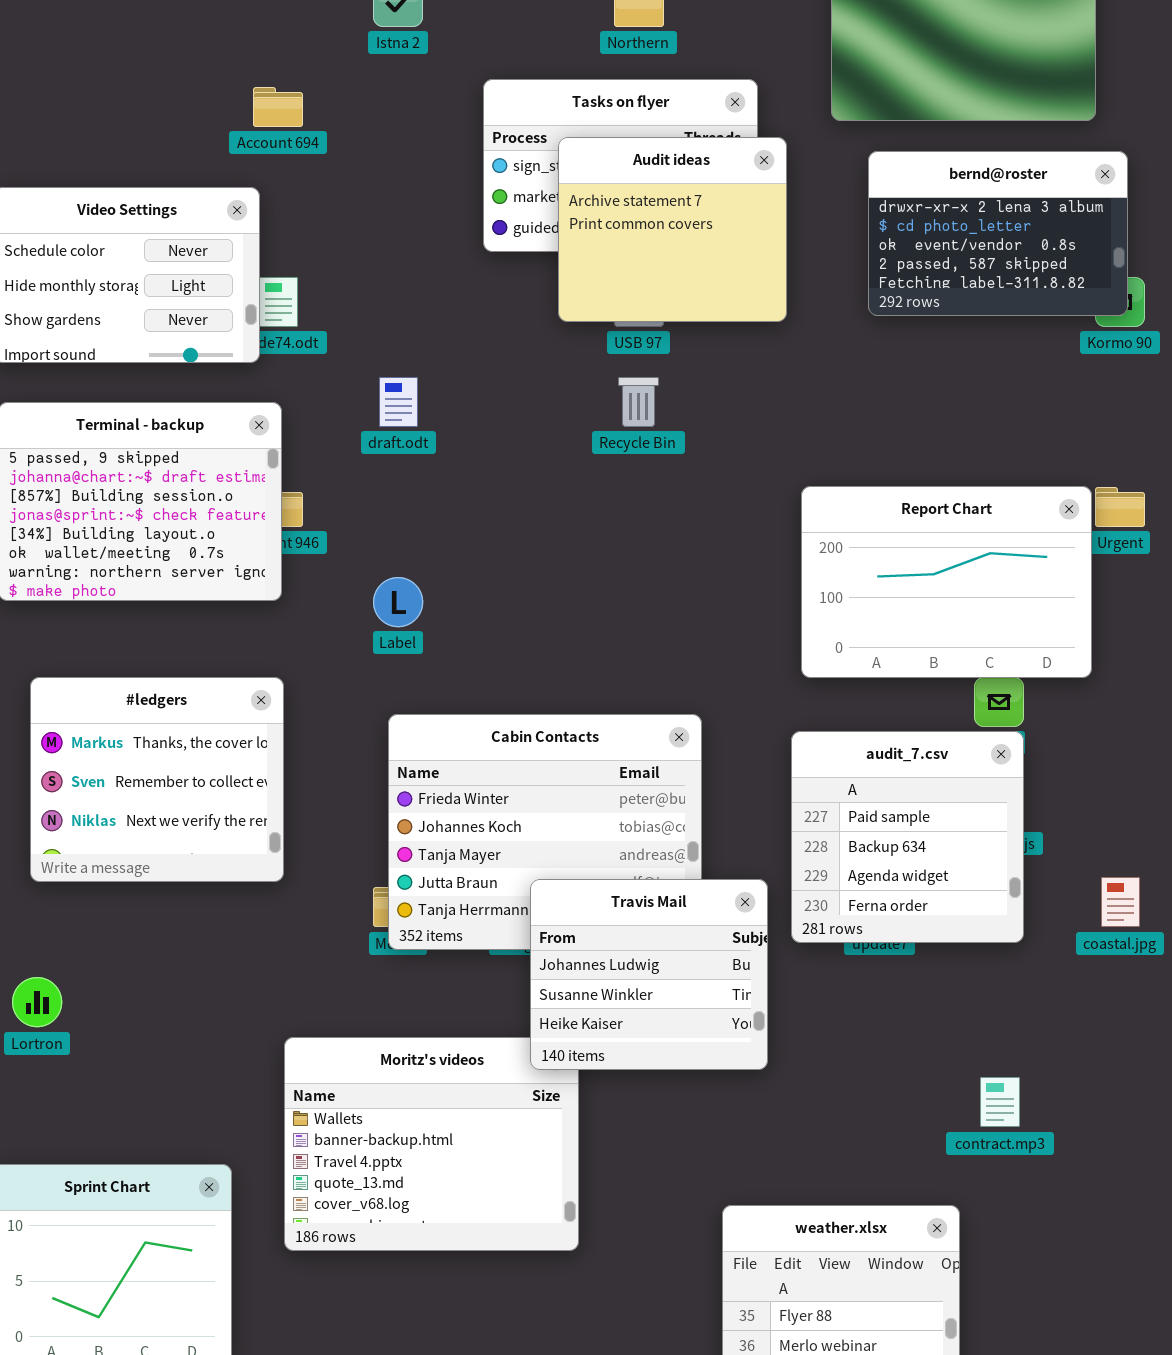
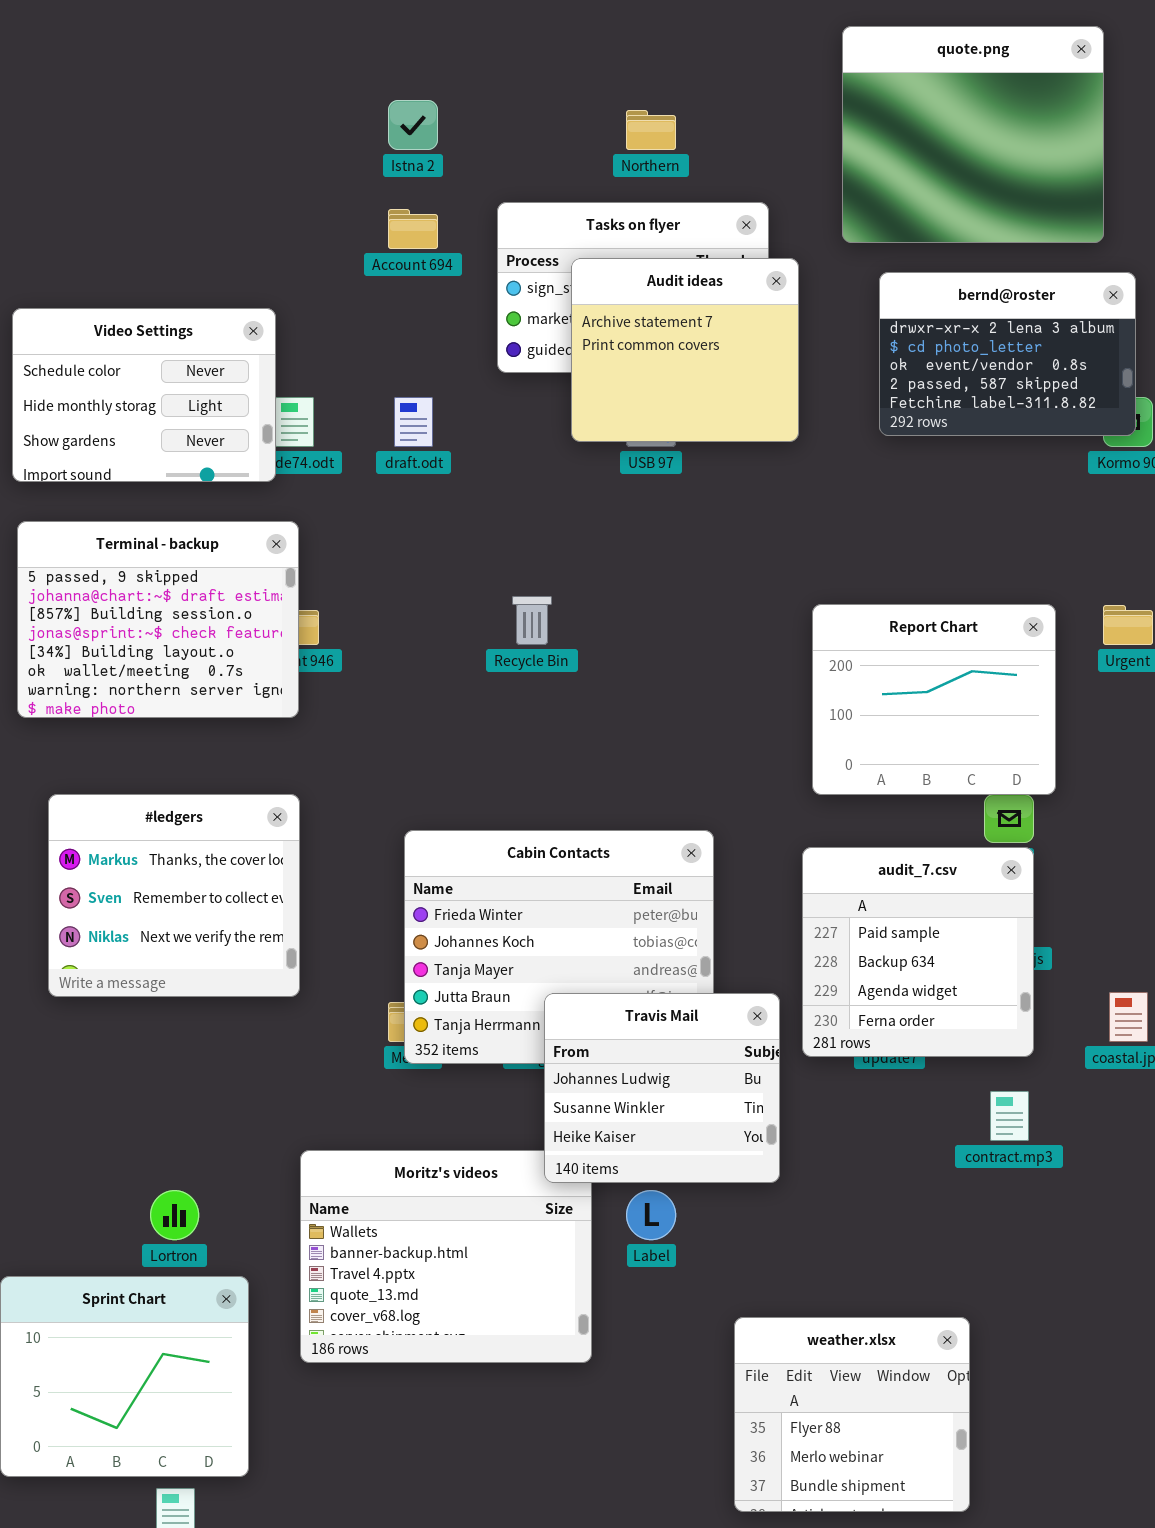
Account 694: [253,87,303,127] -> [388,209,438,249], moved
draft.odt: [379,377,418,427] -> [394,397,433,447], moved
Recycle Bin: [618,377,659,427] -> [512,596,552,645], moved
Report Chart: [801,486,1092,678] -> [812,604,1056,795], resized
Label: [373,577,423,627] -> [626,1190,676,1240], moved
Lortron: [12,977,62,1027] -> [150,1190,199,1240], moved
contract.mp3: [980,1077,1020,1127] -> [990,1091,1029,1141], moved

